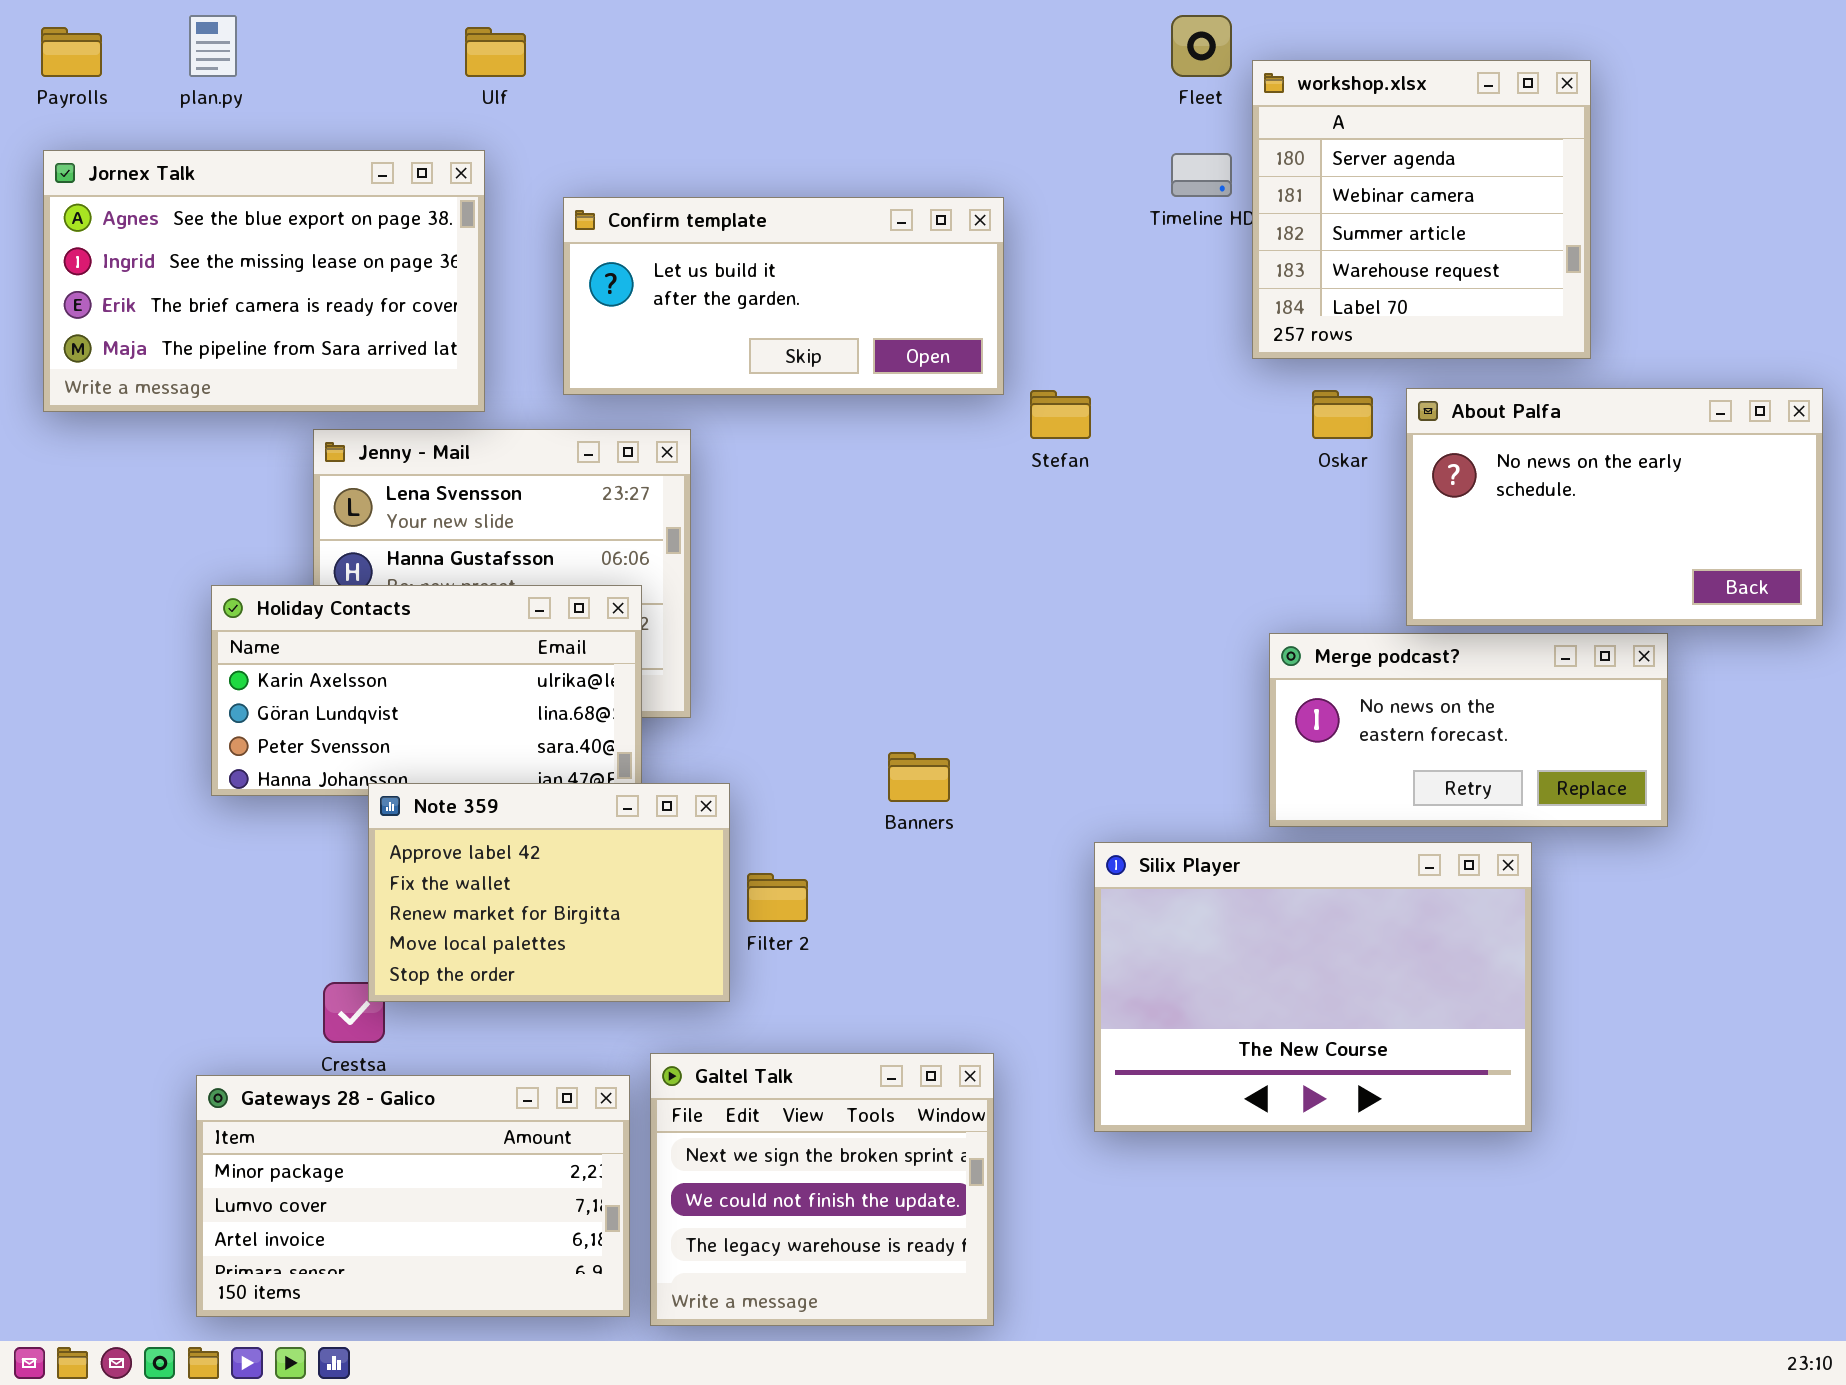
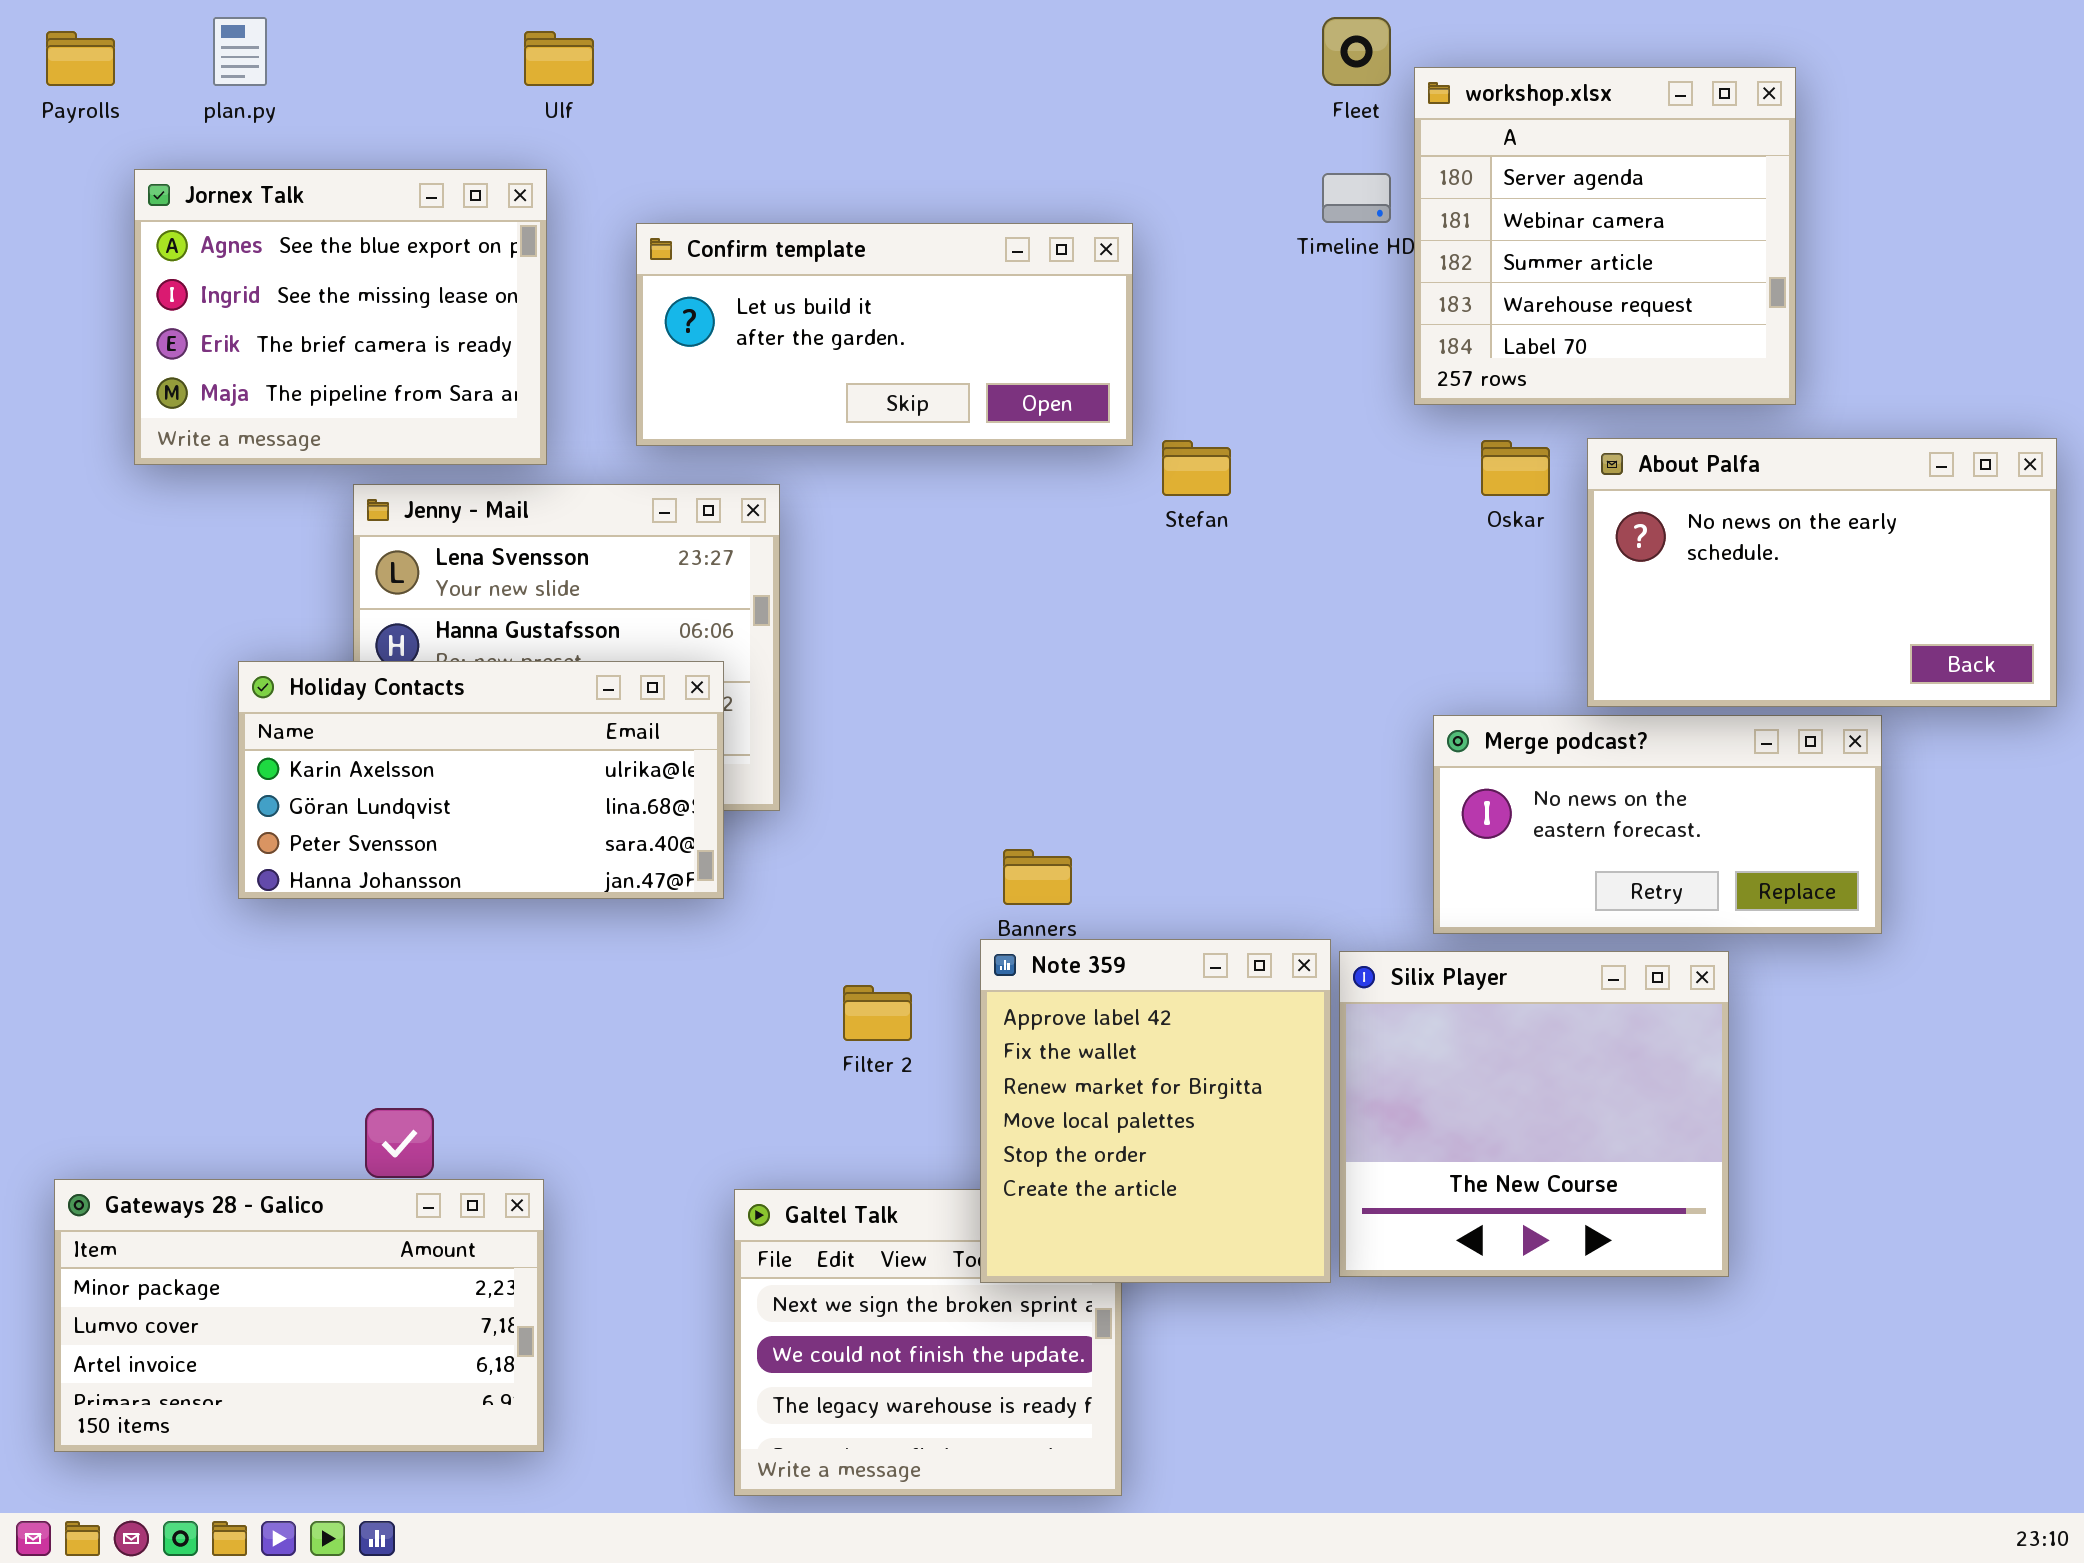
Jornex Talk: [43,150,485,412] -> [134,169,547,465], resized
Note 359: [368,783,730,1002] -> [980,939,1331,1283], moved, resized
Silix Player: [1094,842,1532,1132] -> [1339,951,1729,1277], resized
Gateways 28 - Galico: [196,1075,630,1317] -> [54,1179,544,1452], moved

